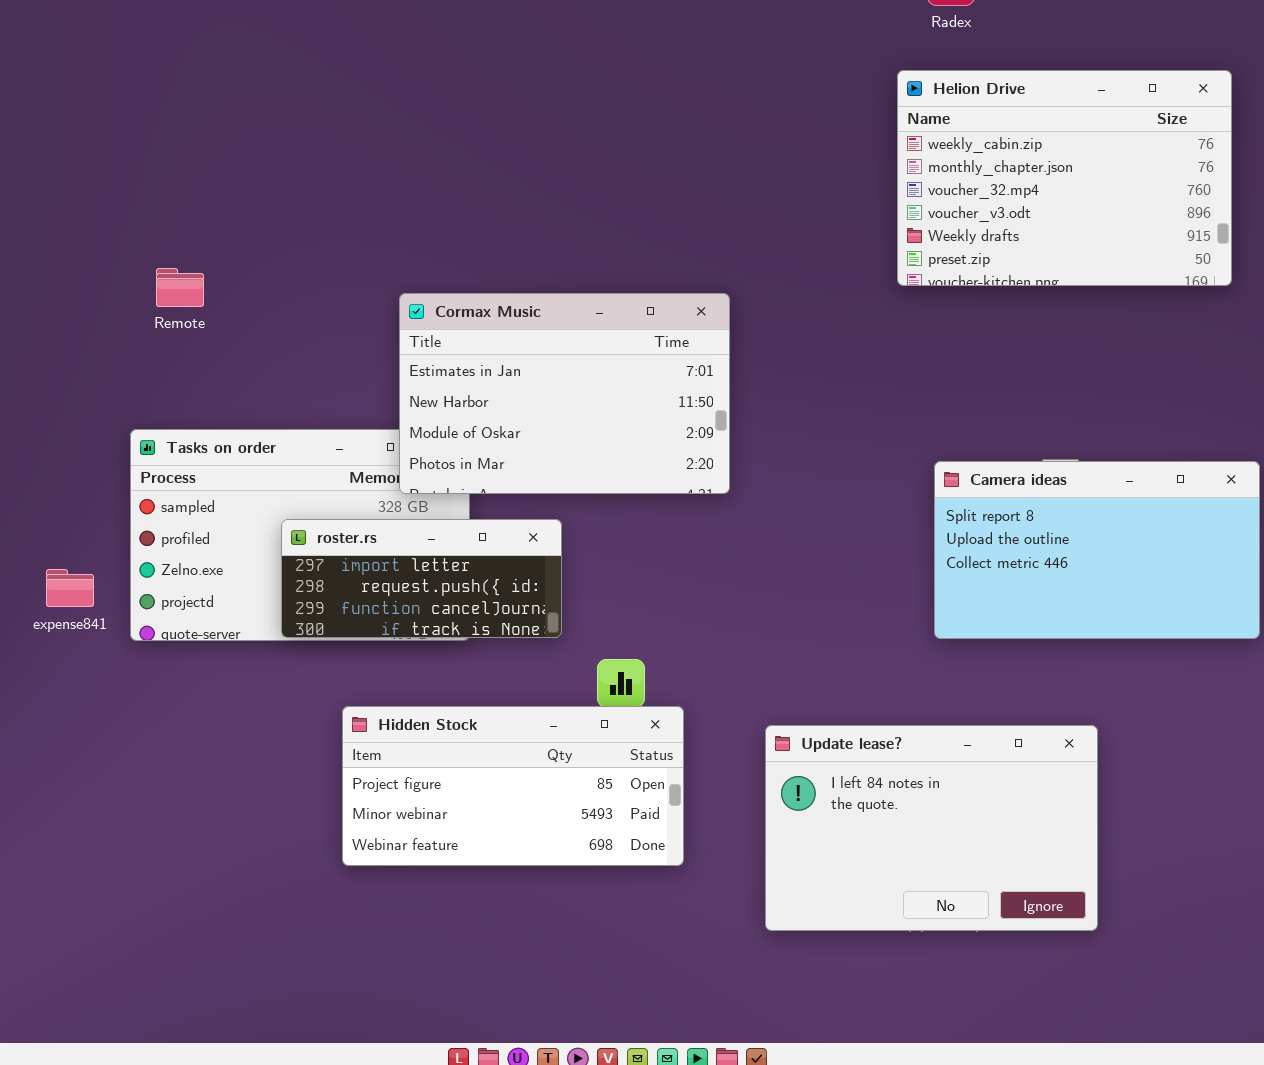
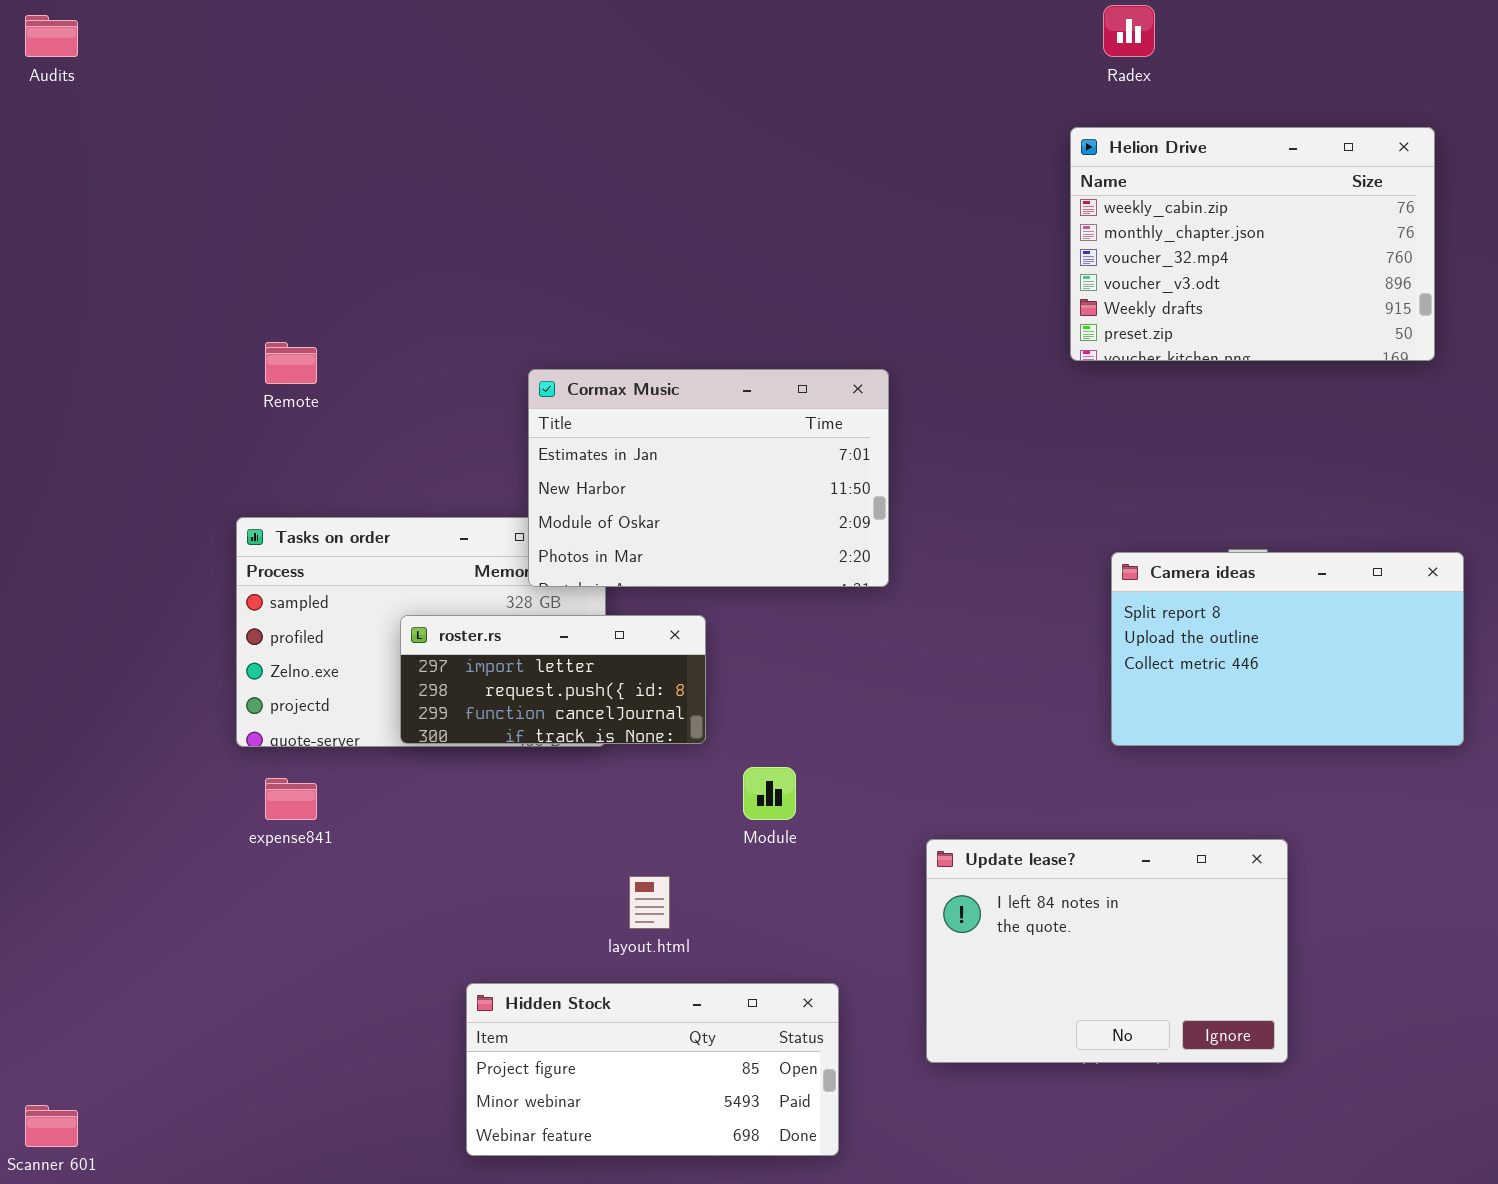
expense841: [46,569,94,607] -> [265,778,317,820], moved
Hidden Stock: [342,706,684,866] -> [466,983,839,1156], moved

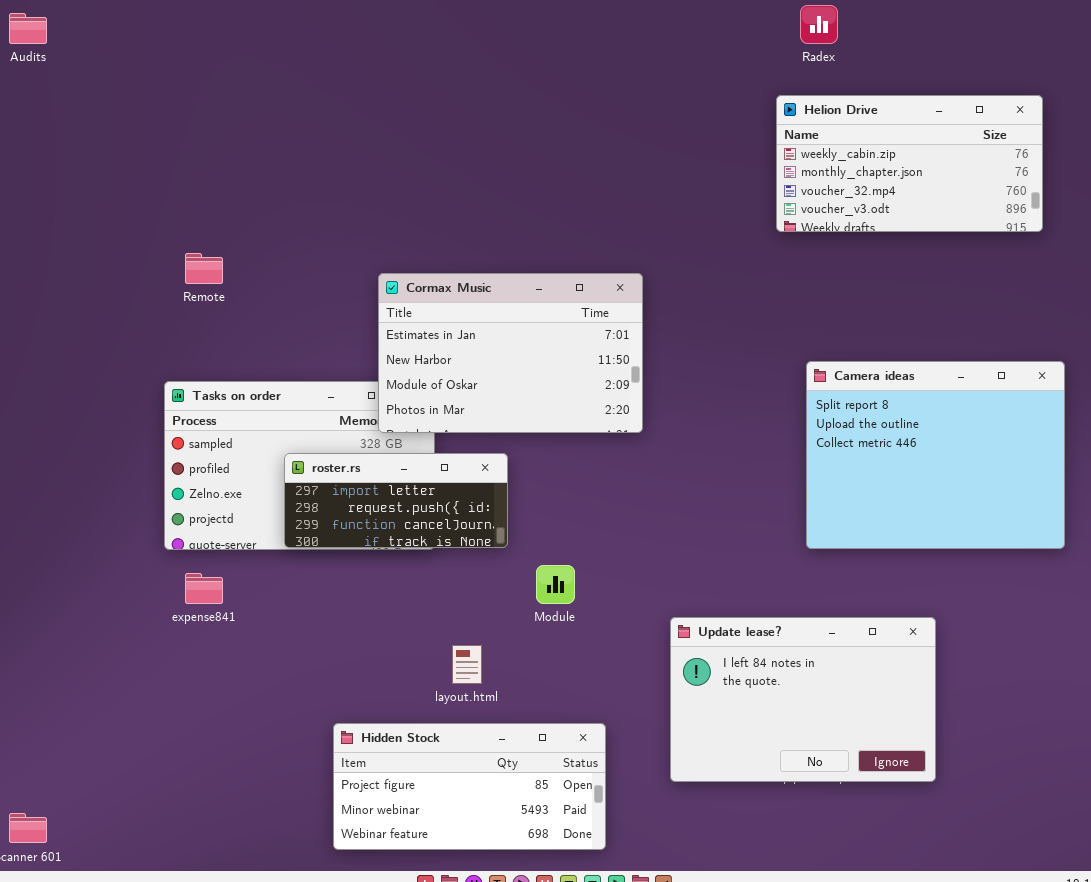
Helion Drive: [1070,127,1435,361] -> [776,95,1043,232], resized
Camera ideas: [1111,552,1464,746] -> [806,361,1065,549], resized

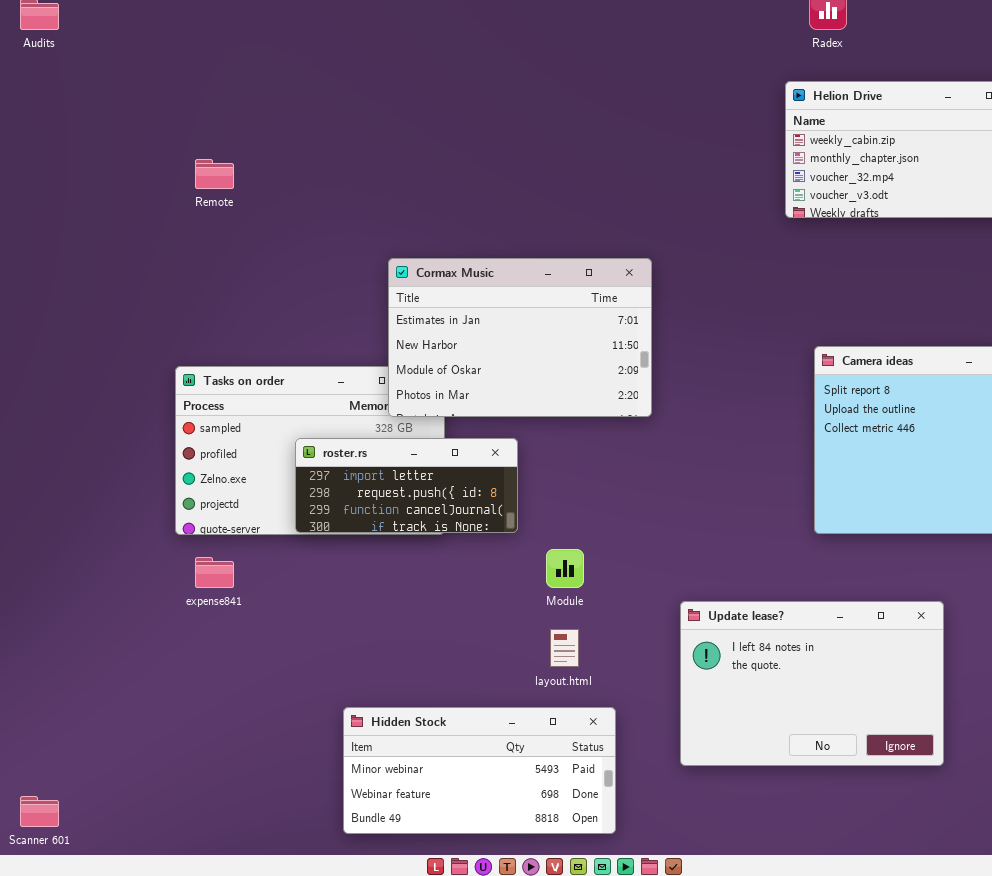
Remote: [185,253,223,284] -> [195,159,234,189], moved
layout.html: [452,645,482,684] -> [550,629,579,667], moved
Hidden Stock: [333,723,606,850] -> [343,707,616,834], scrolled down 1 row

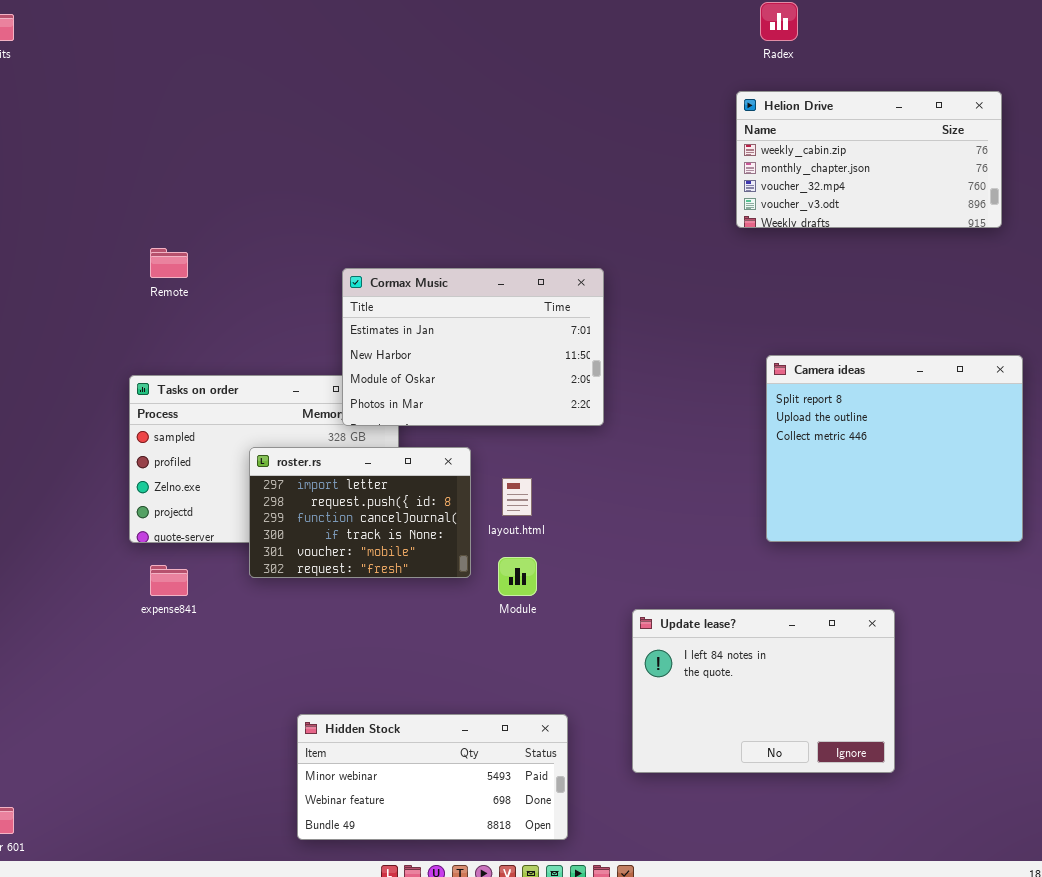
Remote: [195,159,234,189] -> [150,248,188,278], moved
roster.rs: [295,438,518,533] -> [249,447,471,578], resized
layout.html: [550,629,579,667] -> [502,478,532,516], moved

